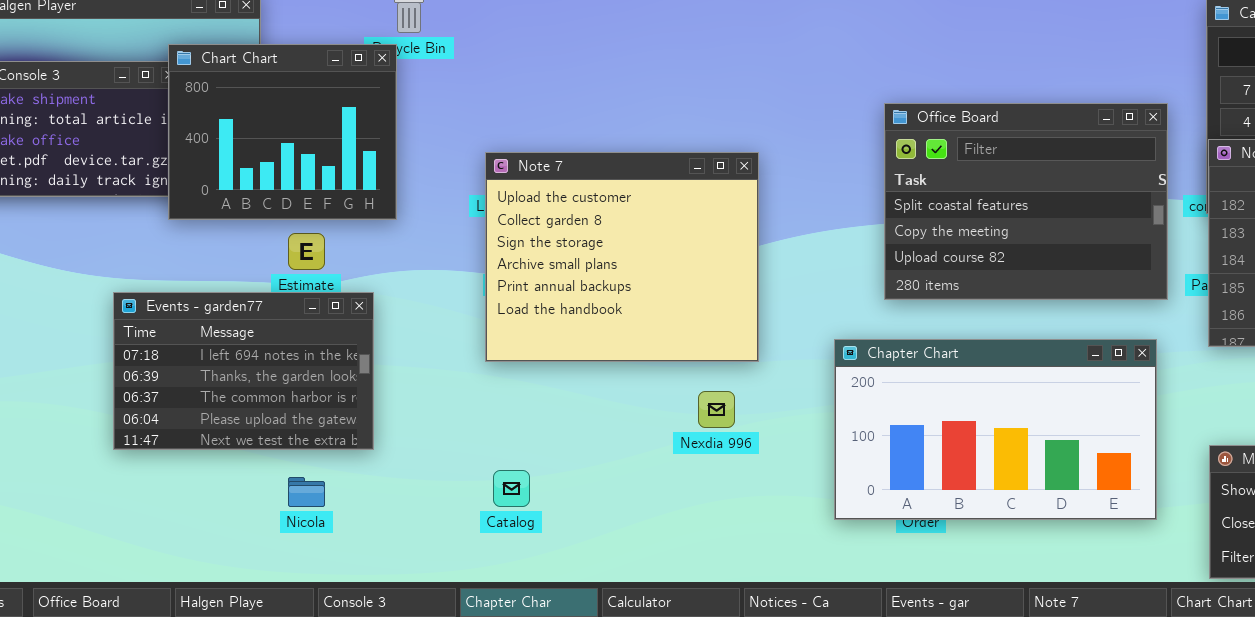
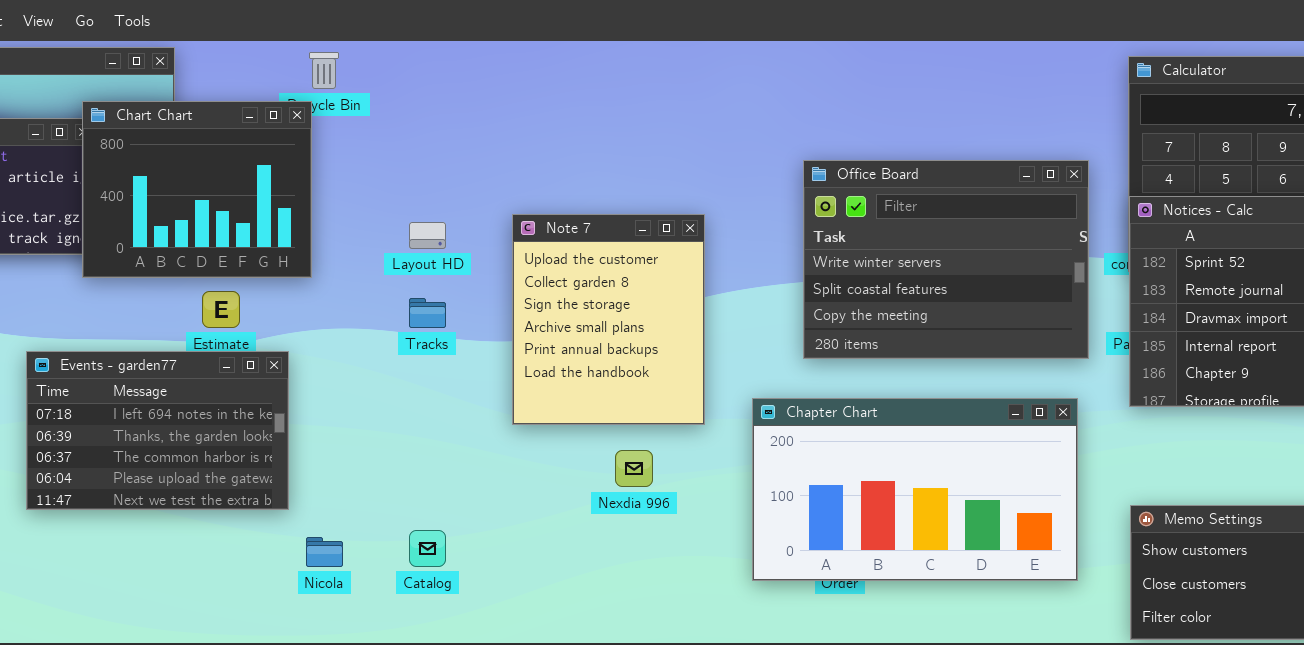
Office Board: [884,103,1168,300] -> [803,160,1089,359], scrolled up 1 row
Note 7: [485,152,759,362] -> [512,214,705,425], moved, resized
Nicola: [288,477,325,507] -> [306,537,343,567], moved

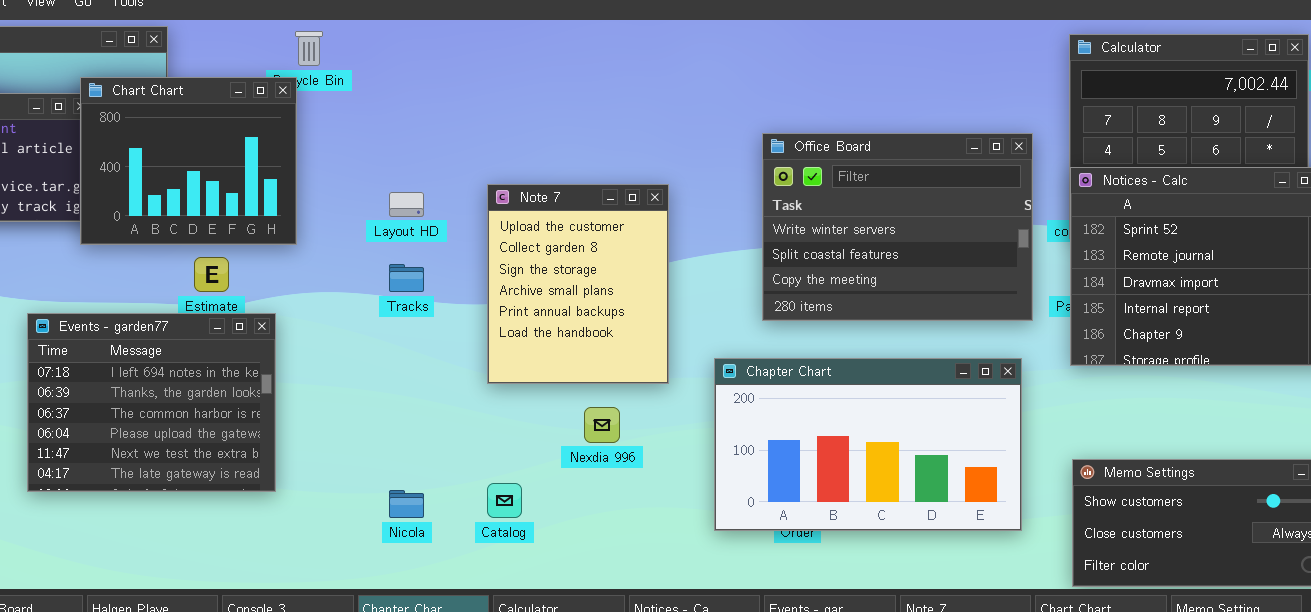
Events - garden77: [26,351,289,510] -> [27,313,276,492], resized
Catalog: [409,530,446,567] -> [487,483,522,518], moved
Nicola: [306,537,343,567] -> [389,490,424,518], moved

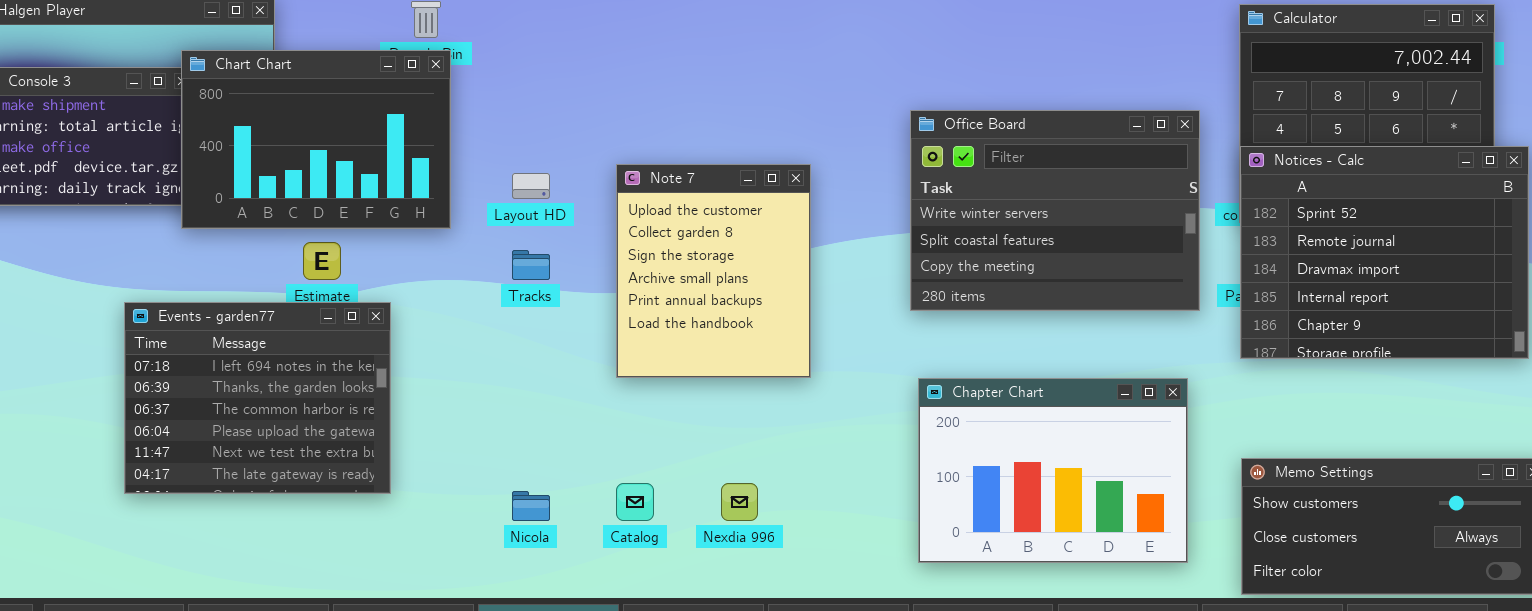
Chart Chart: [80,77,297,245] -> [181,50,451,229], resized
Chapter Chart: [714,358,1022,531] -> [918,378,1188,563], moved, resized
Nexdia 996: [584,407,620,443] -> [721,483,758,521], moved

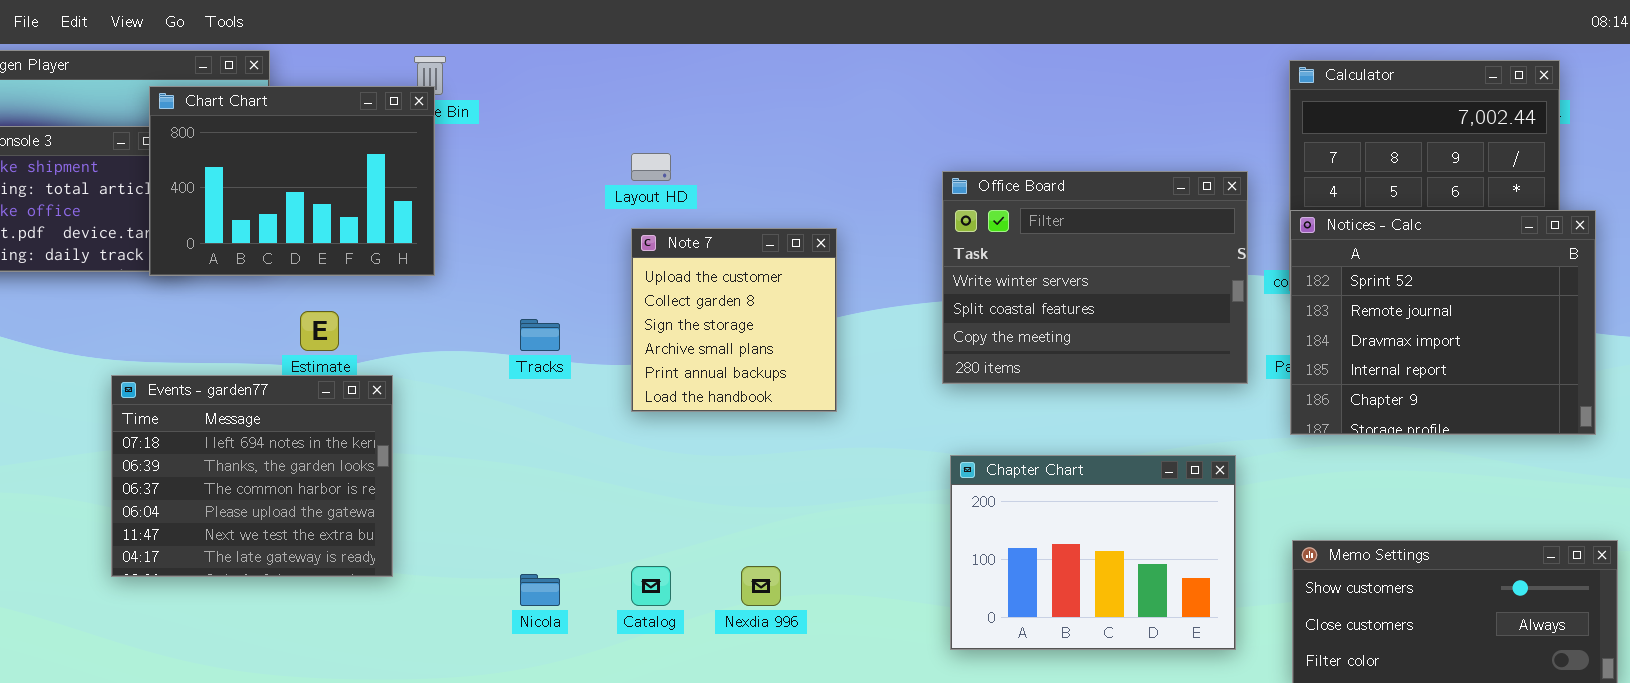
Chart Chart: [181,50,451,229] -> [149,86,435,276], moved
Note 7: [616,164,811,378] -> [631,228,837,412], resized
Layout HD: [512,173,550,199] -> [631,153,671,181], moved

